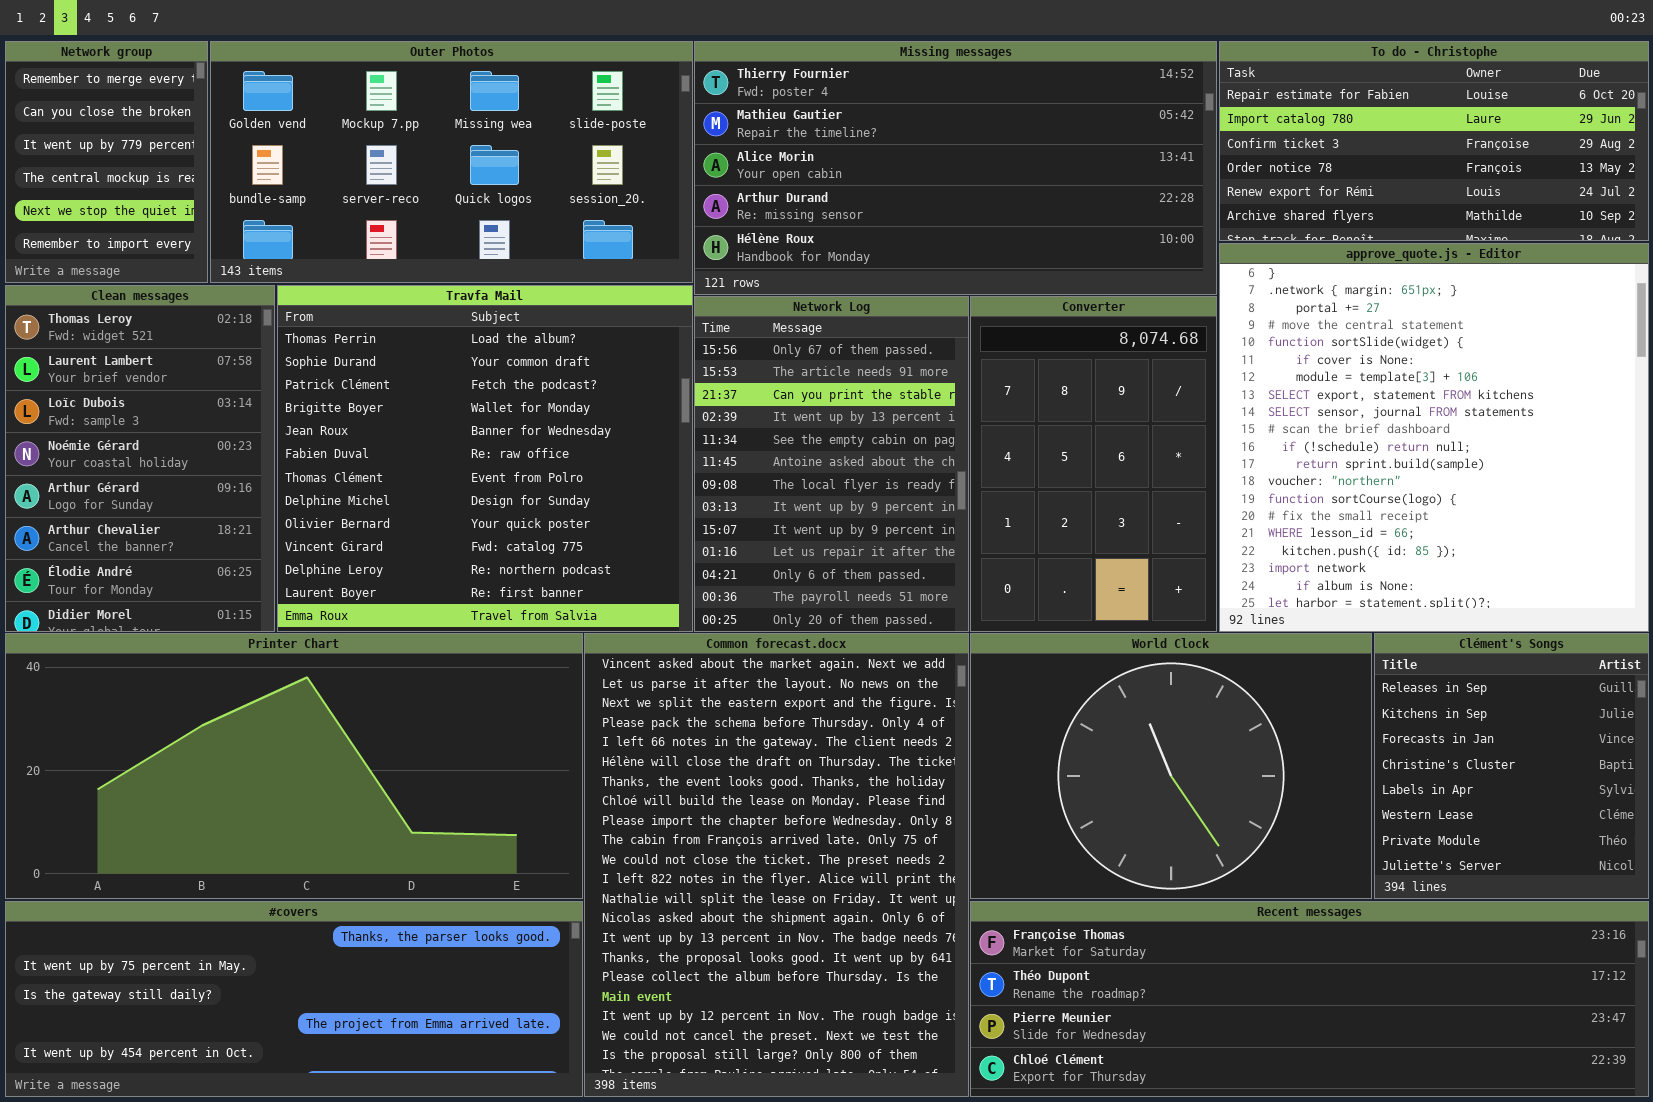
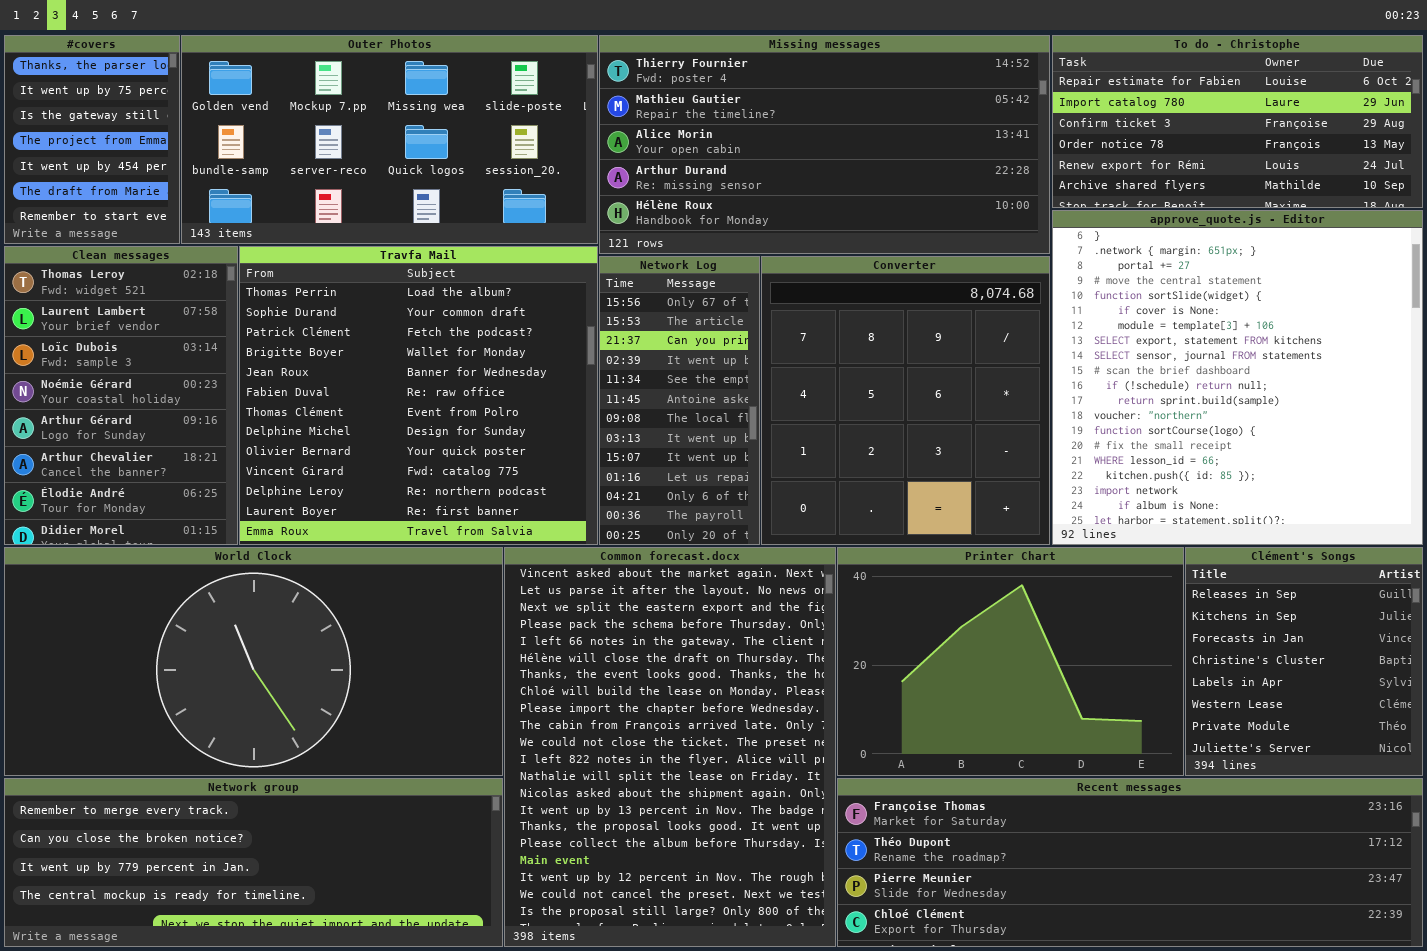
Network group: [5,41,208,283] -> [4,778,503,947], moved, resized
Network Log: [694,296,969,632] -> [599,256,760,545], resized
Converter: [970,296,1217,632] -> [761,256,1050,545], resized
Printer Chart: [5,633,583,899] -> [837,547,1184,776], moved, resized
World Clock: [970,633,1372,899] -> [4,547,503,776], moved, resized
#covers: [5,901,583,1097] -> [4,35,180,244], moved, resized

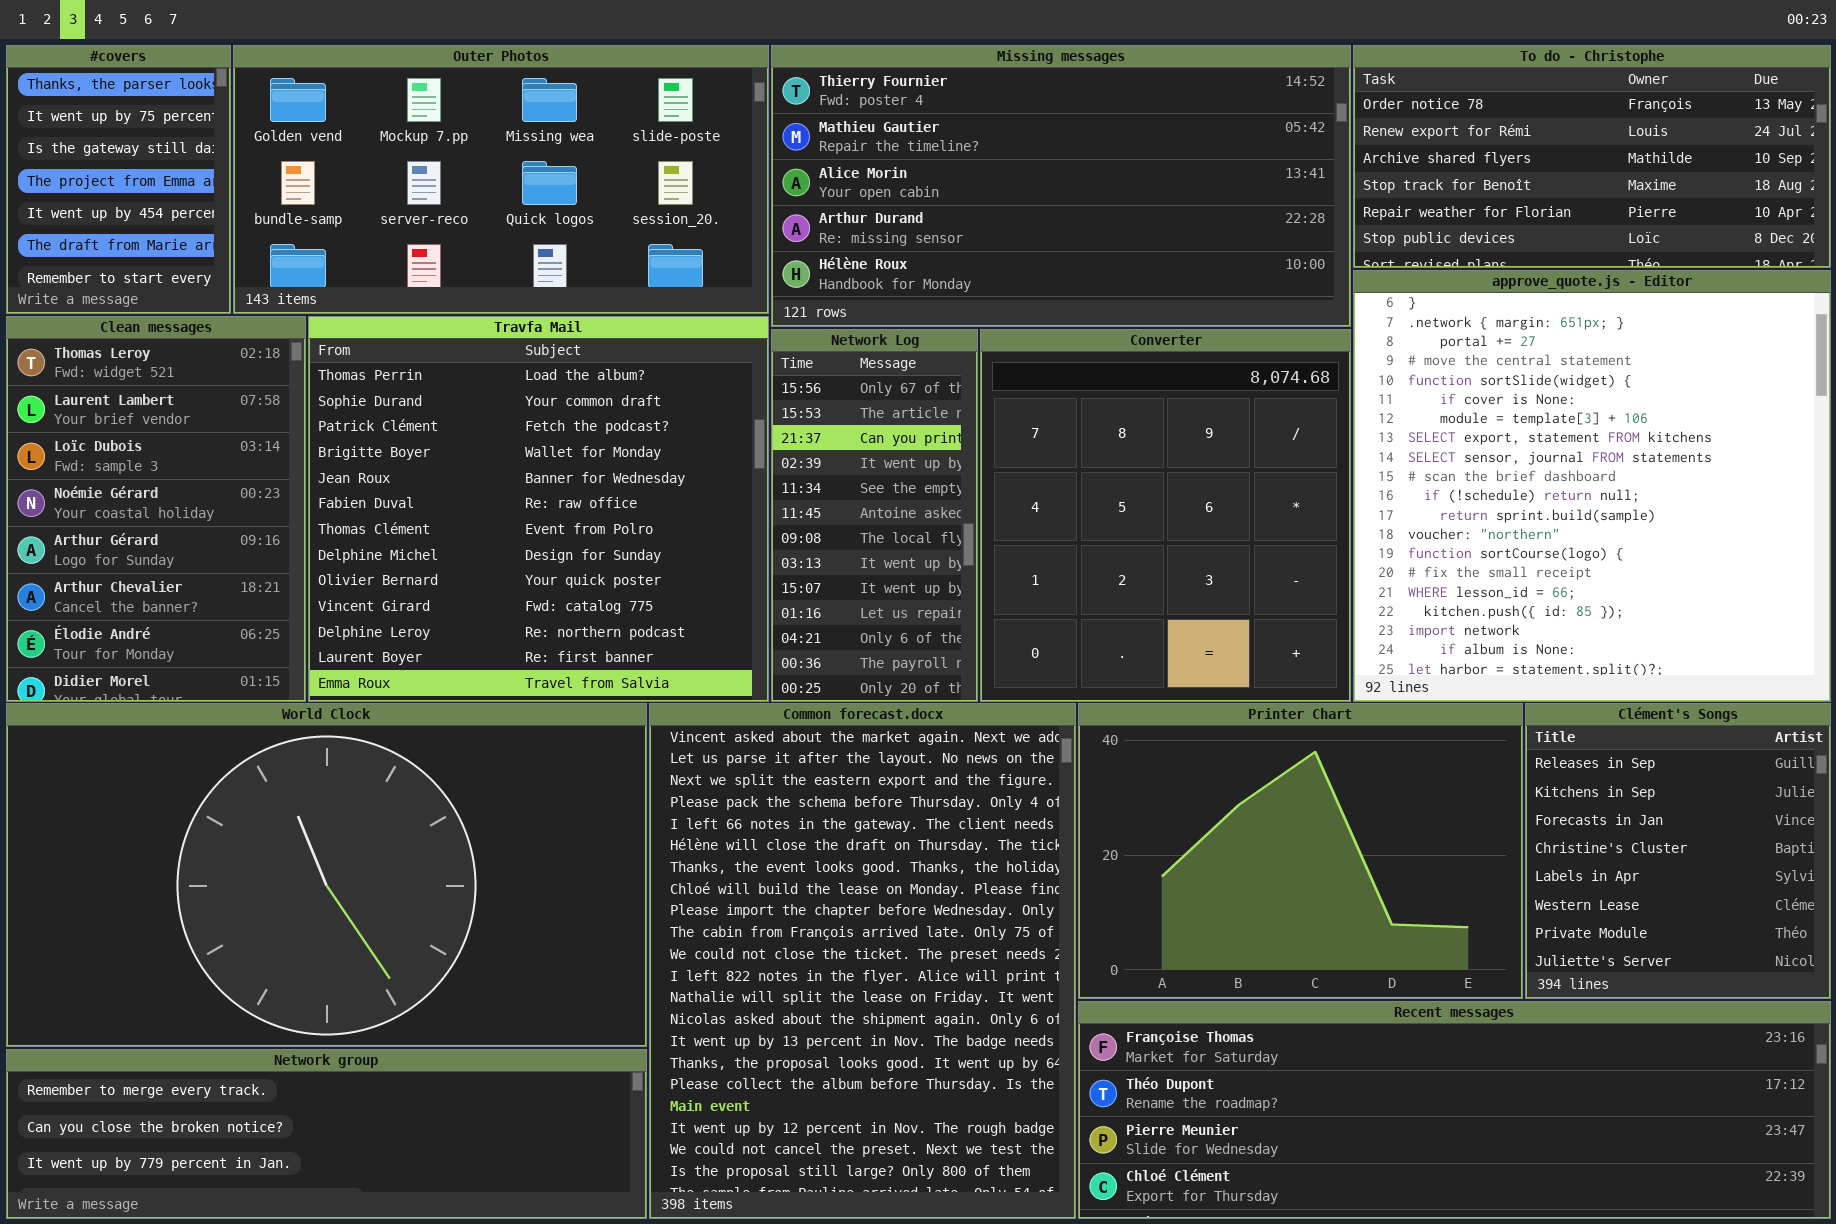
To do - Christophe: [1052,35,1423,208] -> [1353,45,1831,268], scrolled down 3 rows
World Clock: [4,547,503,776] -> [6,703,647,1047], resized
Network group: [4,778,503,947] -> [6,1049,647,1219], resized

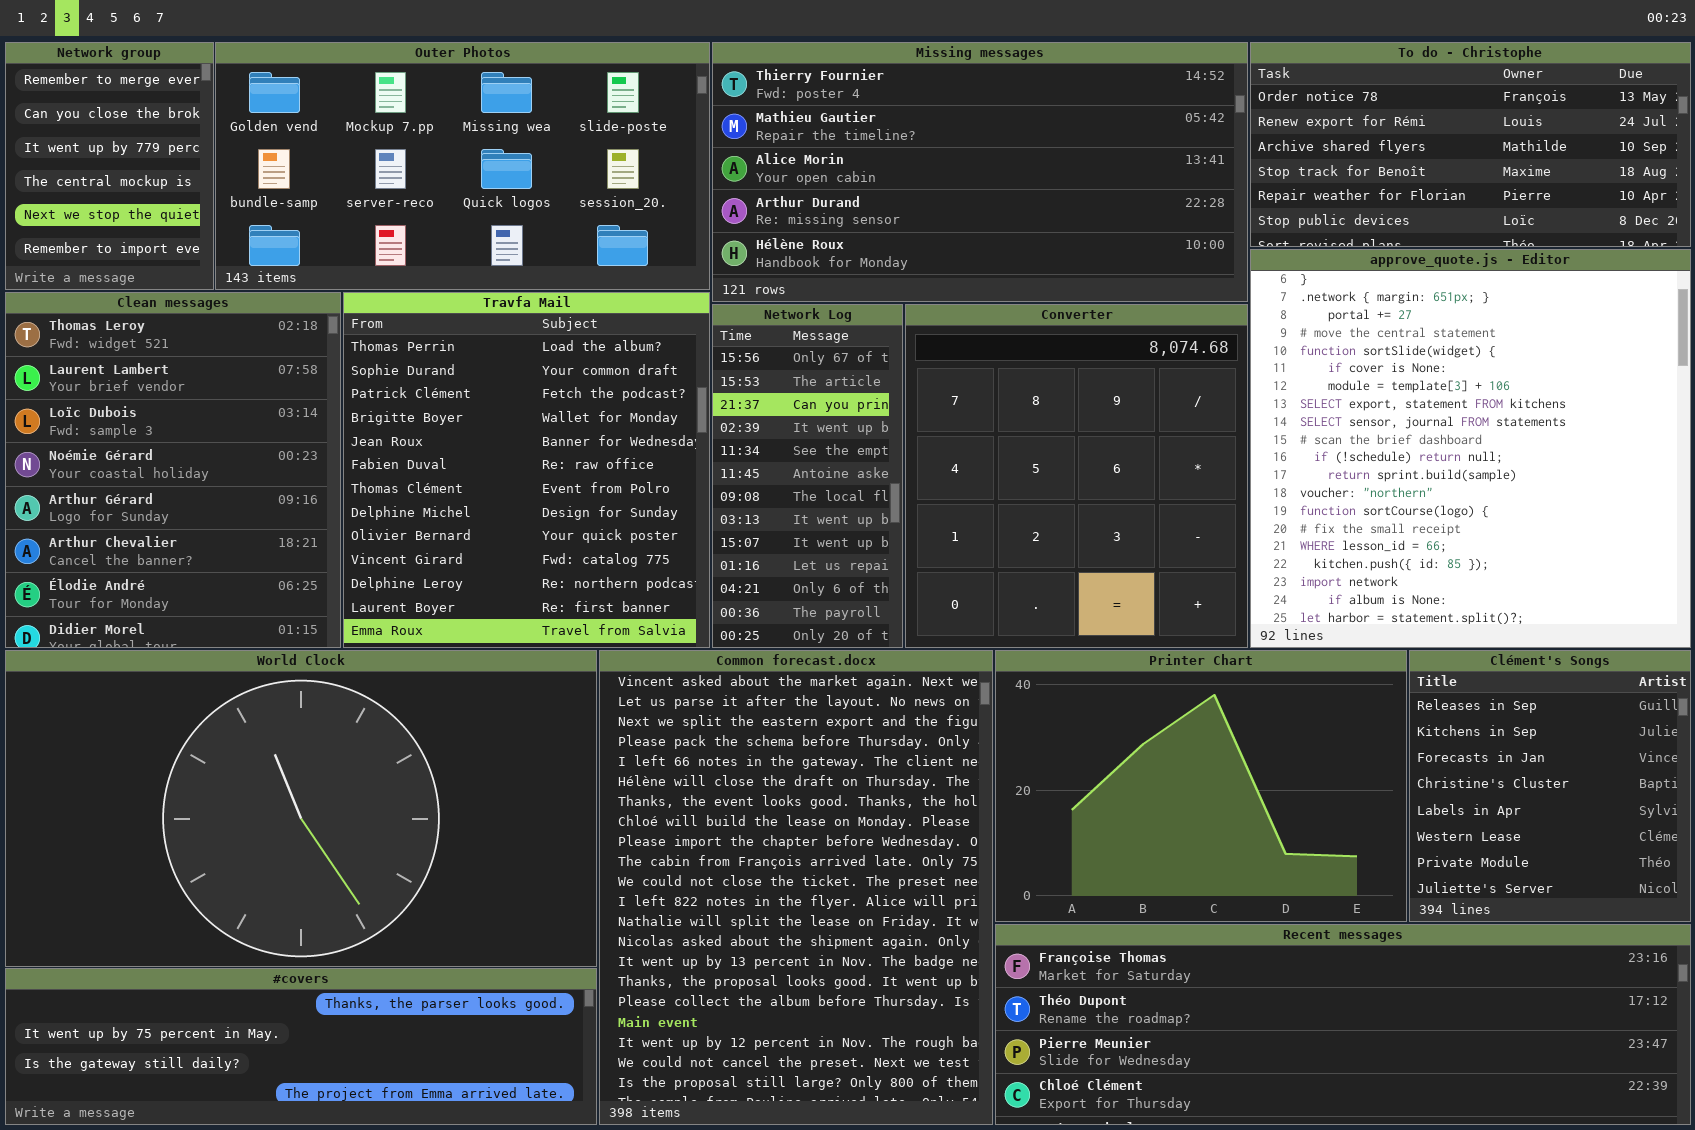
#covers: [6,45,231,314] -> [5,968,597,1125], moved, resized
Clean messages: [6,316,306,702] -> [5,292,341,648], resized
Travfa Mail: [308,316,769,702] -> [343,292,710,648], resized
Network group: [6,1049,647,1219] -> [5,42,214,290], moved, resized

